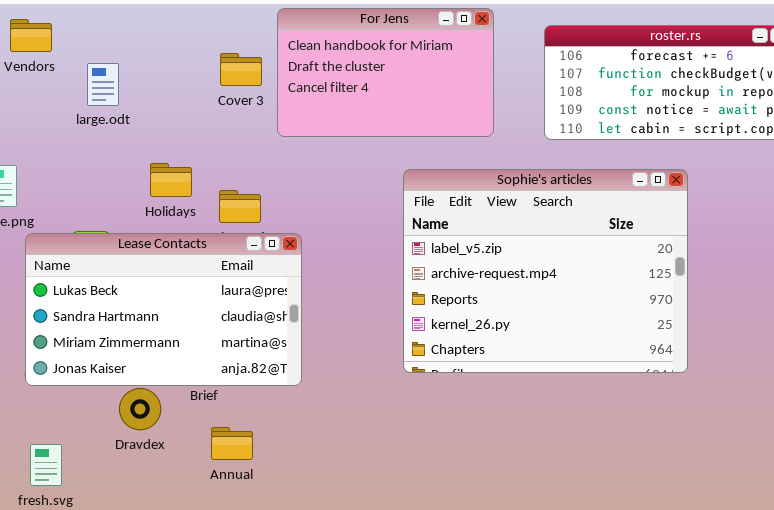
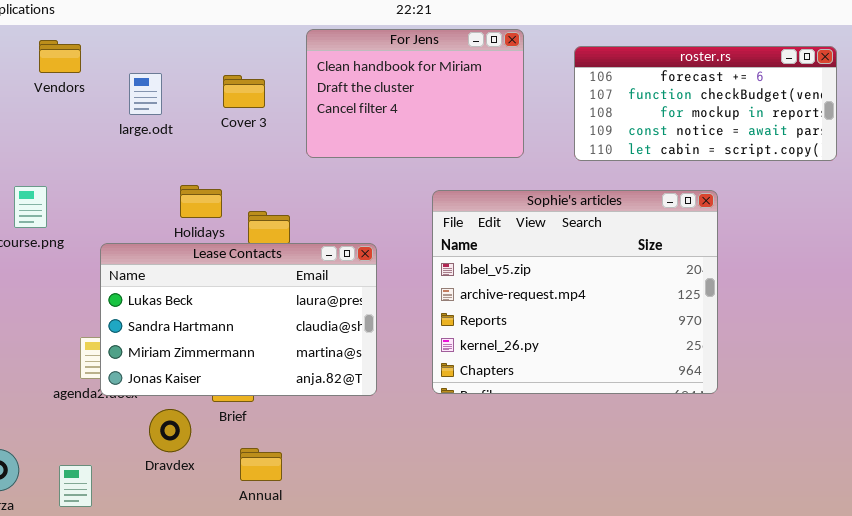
Cover 3: [220,53,262,86] -> [223,75,265,108], moved
large.odt: [87,63,119,106] -> [129,73,162,115], moved
Lease Contacts: [25,233,302,386] -> [100,243,377,396], moved

